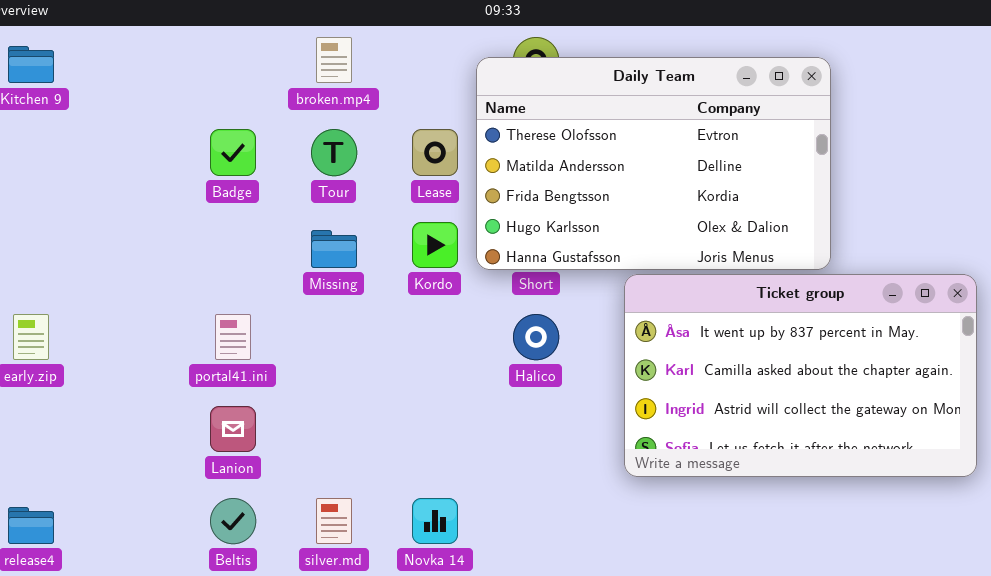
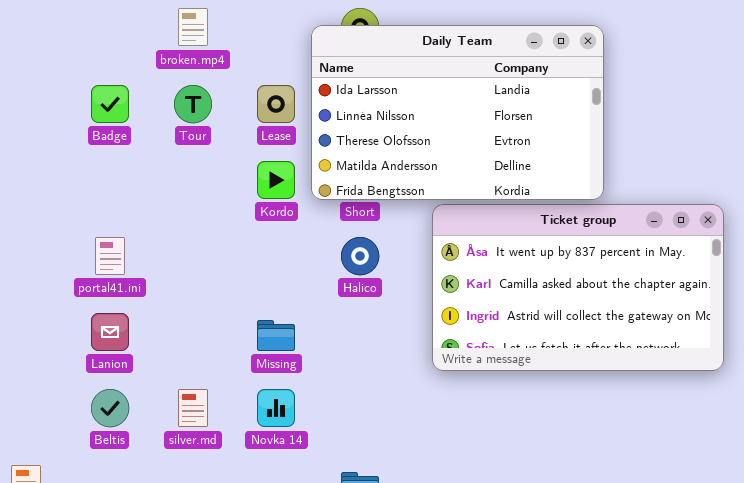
Daily Team: [476,57,831,270] -> [311,25,604,200], scrolled up 2 rows
Missing: [311,230,357,268] -> [257,320,295,351], moved

